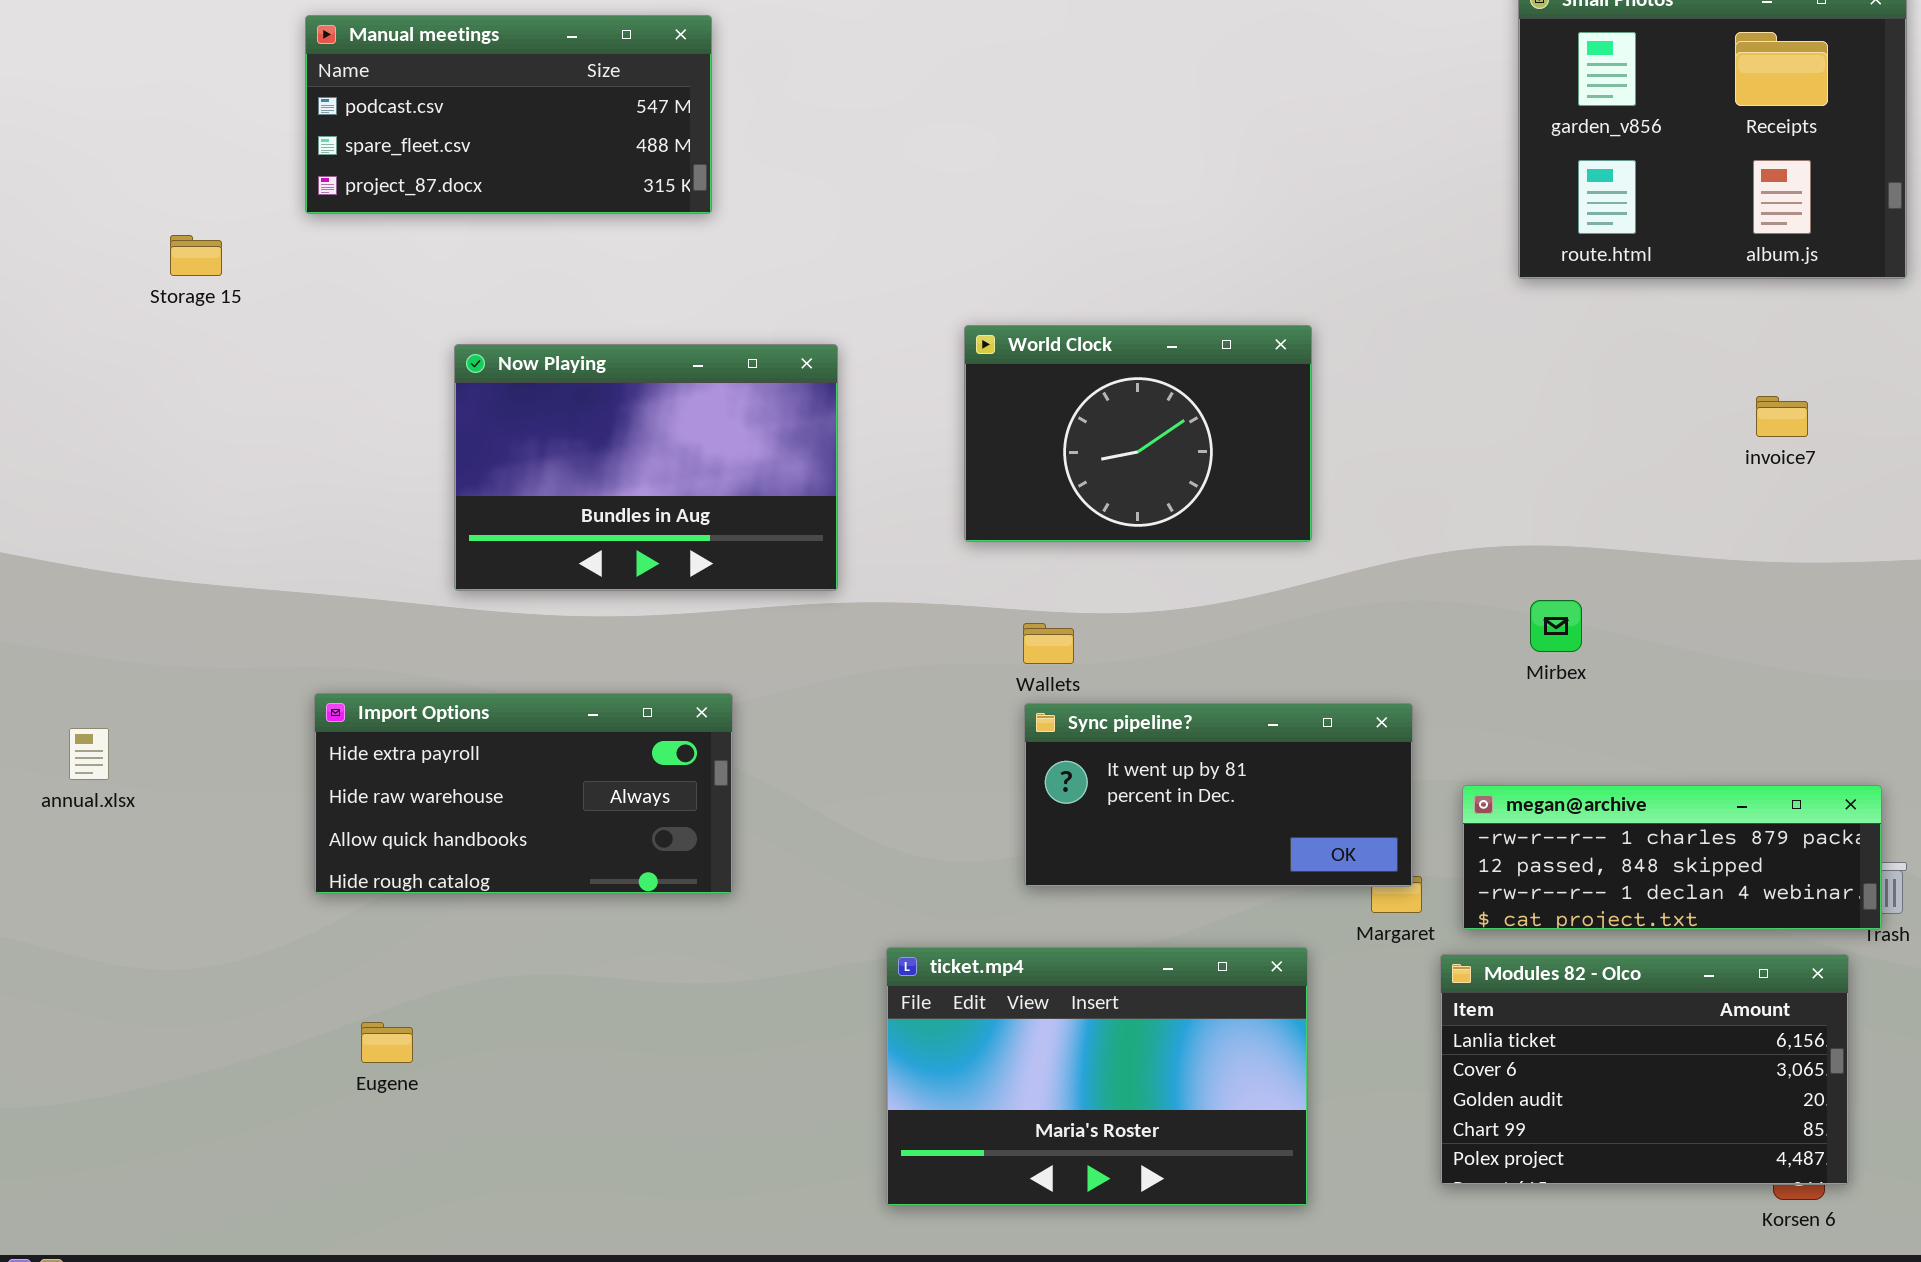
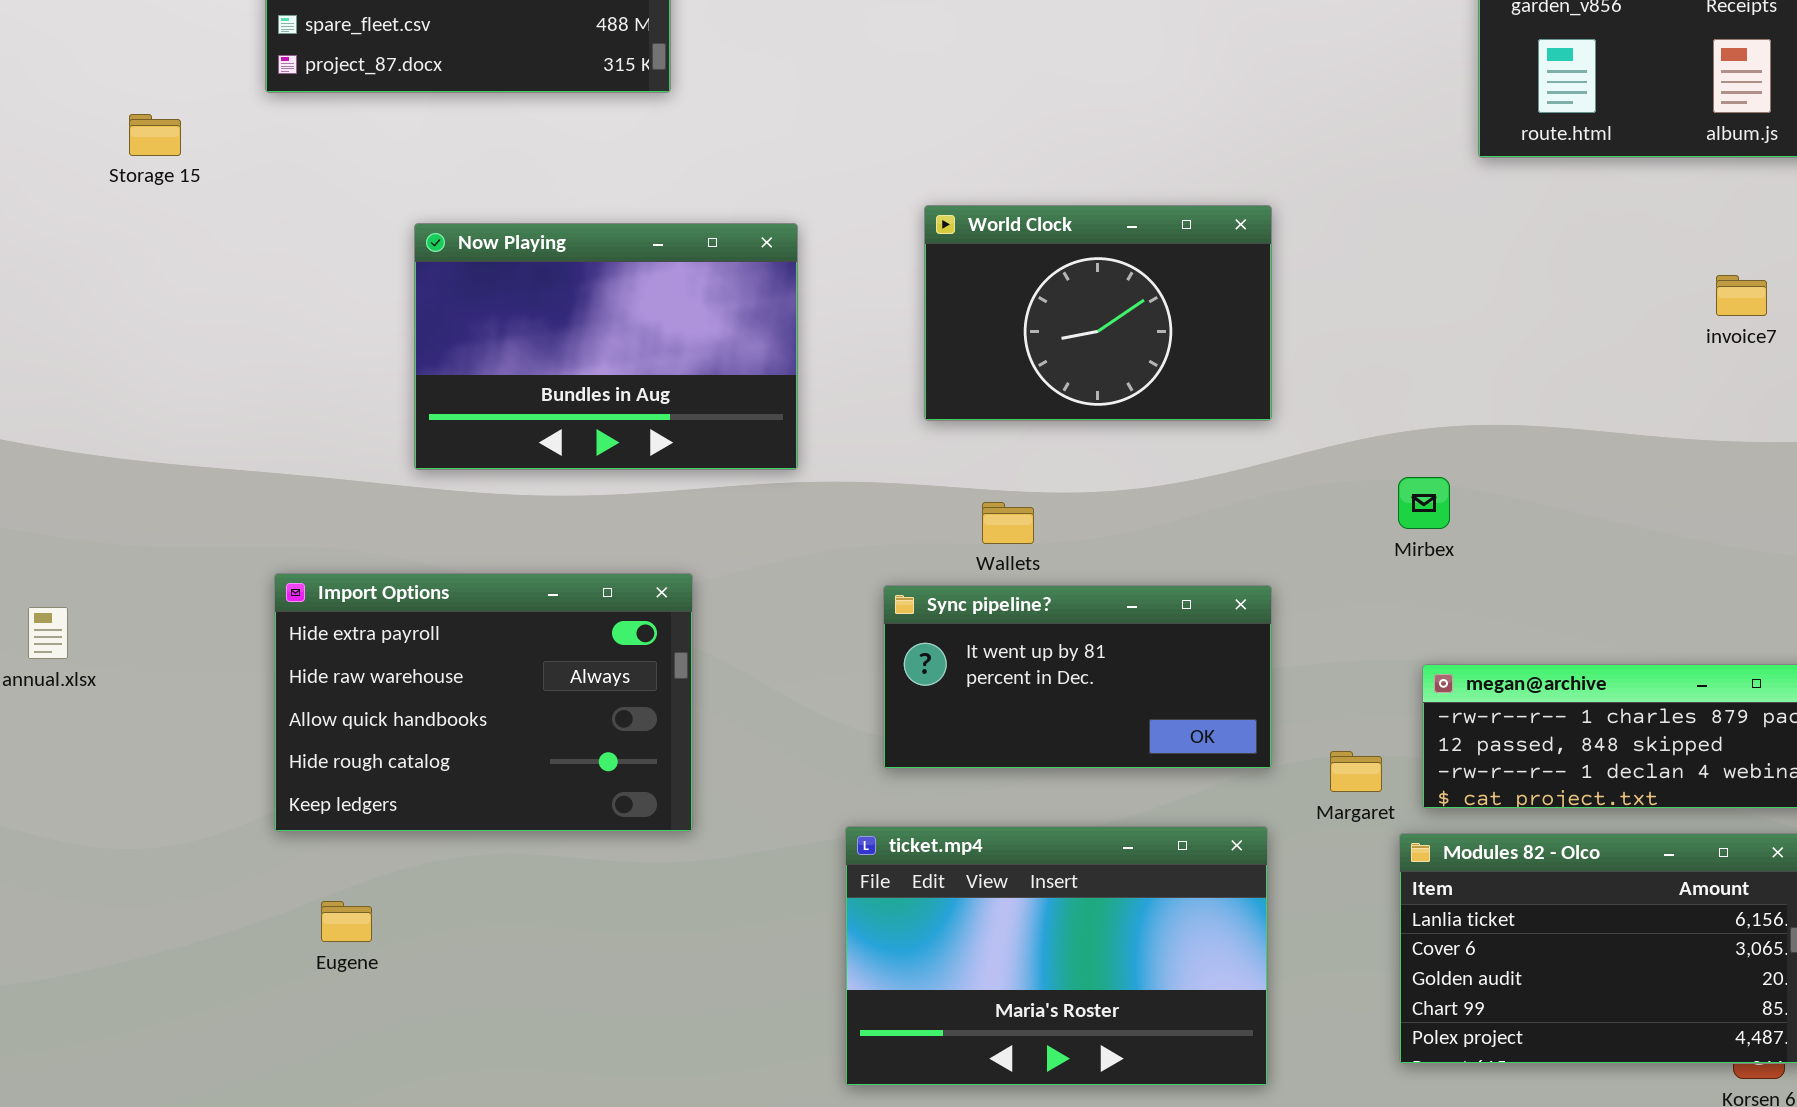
Mirbex: [1530,600,1582,652] -> [1398,477,1450,529], moved
Import Options: [314,693,733,894] -> [274,573,693,832], resized
Sync pipeline?: [1024,703,1413,887] -> [883,585,1272,769], moved

